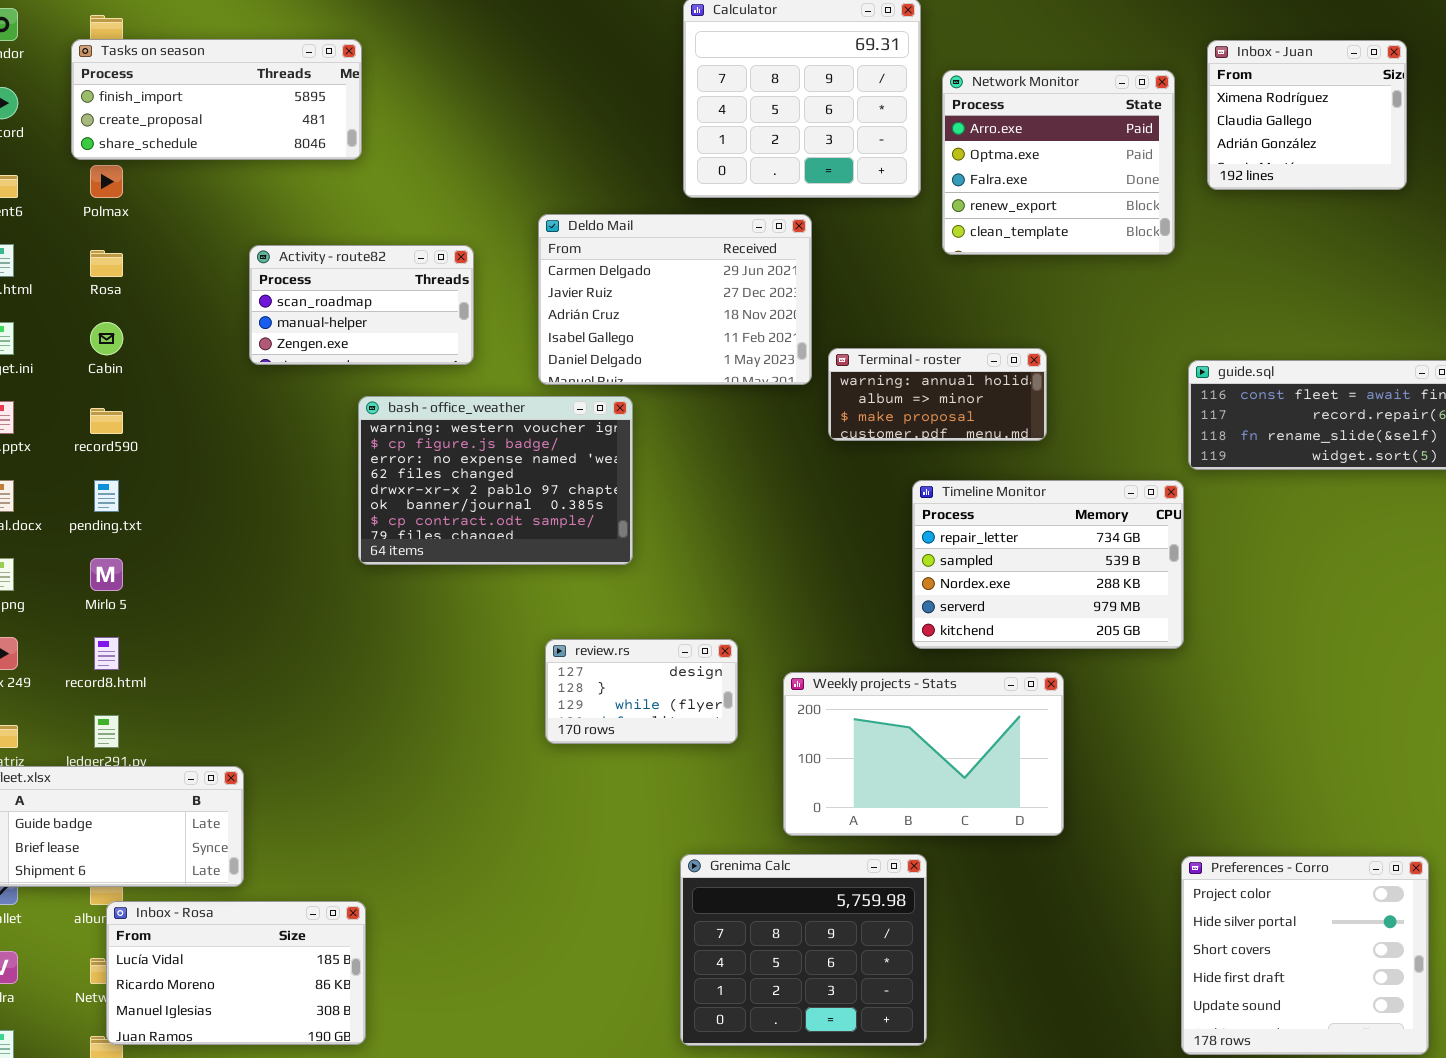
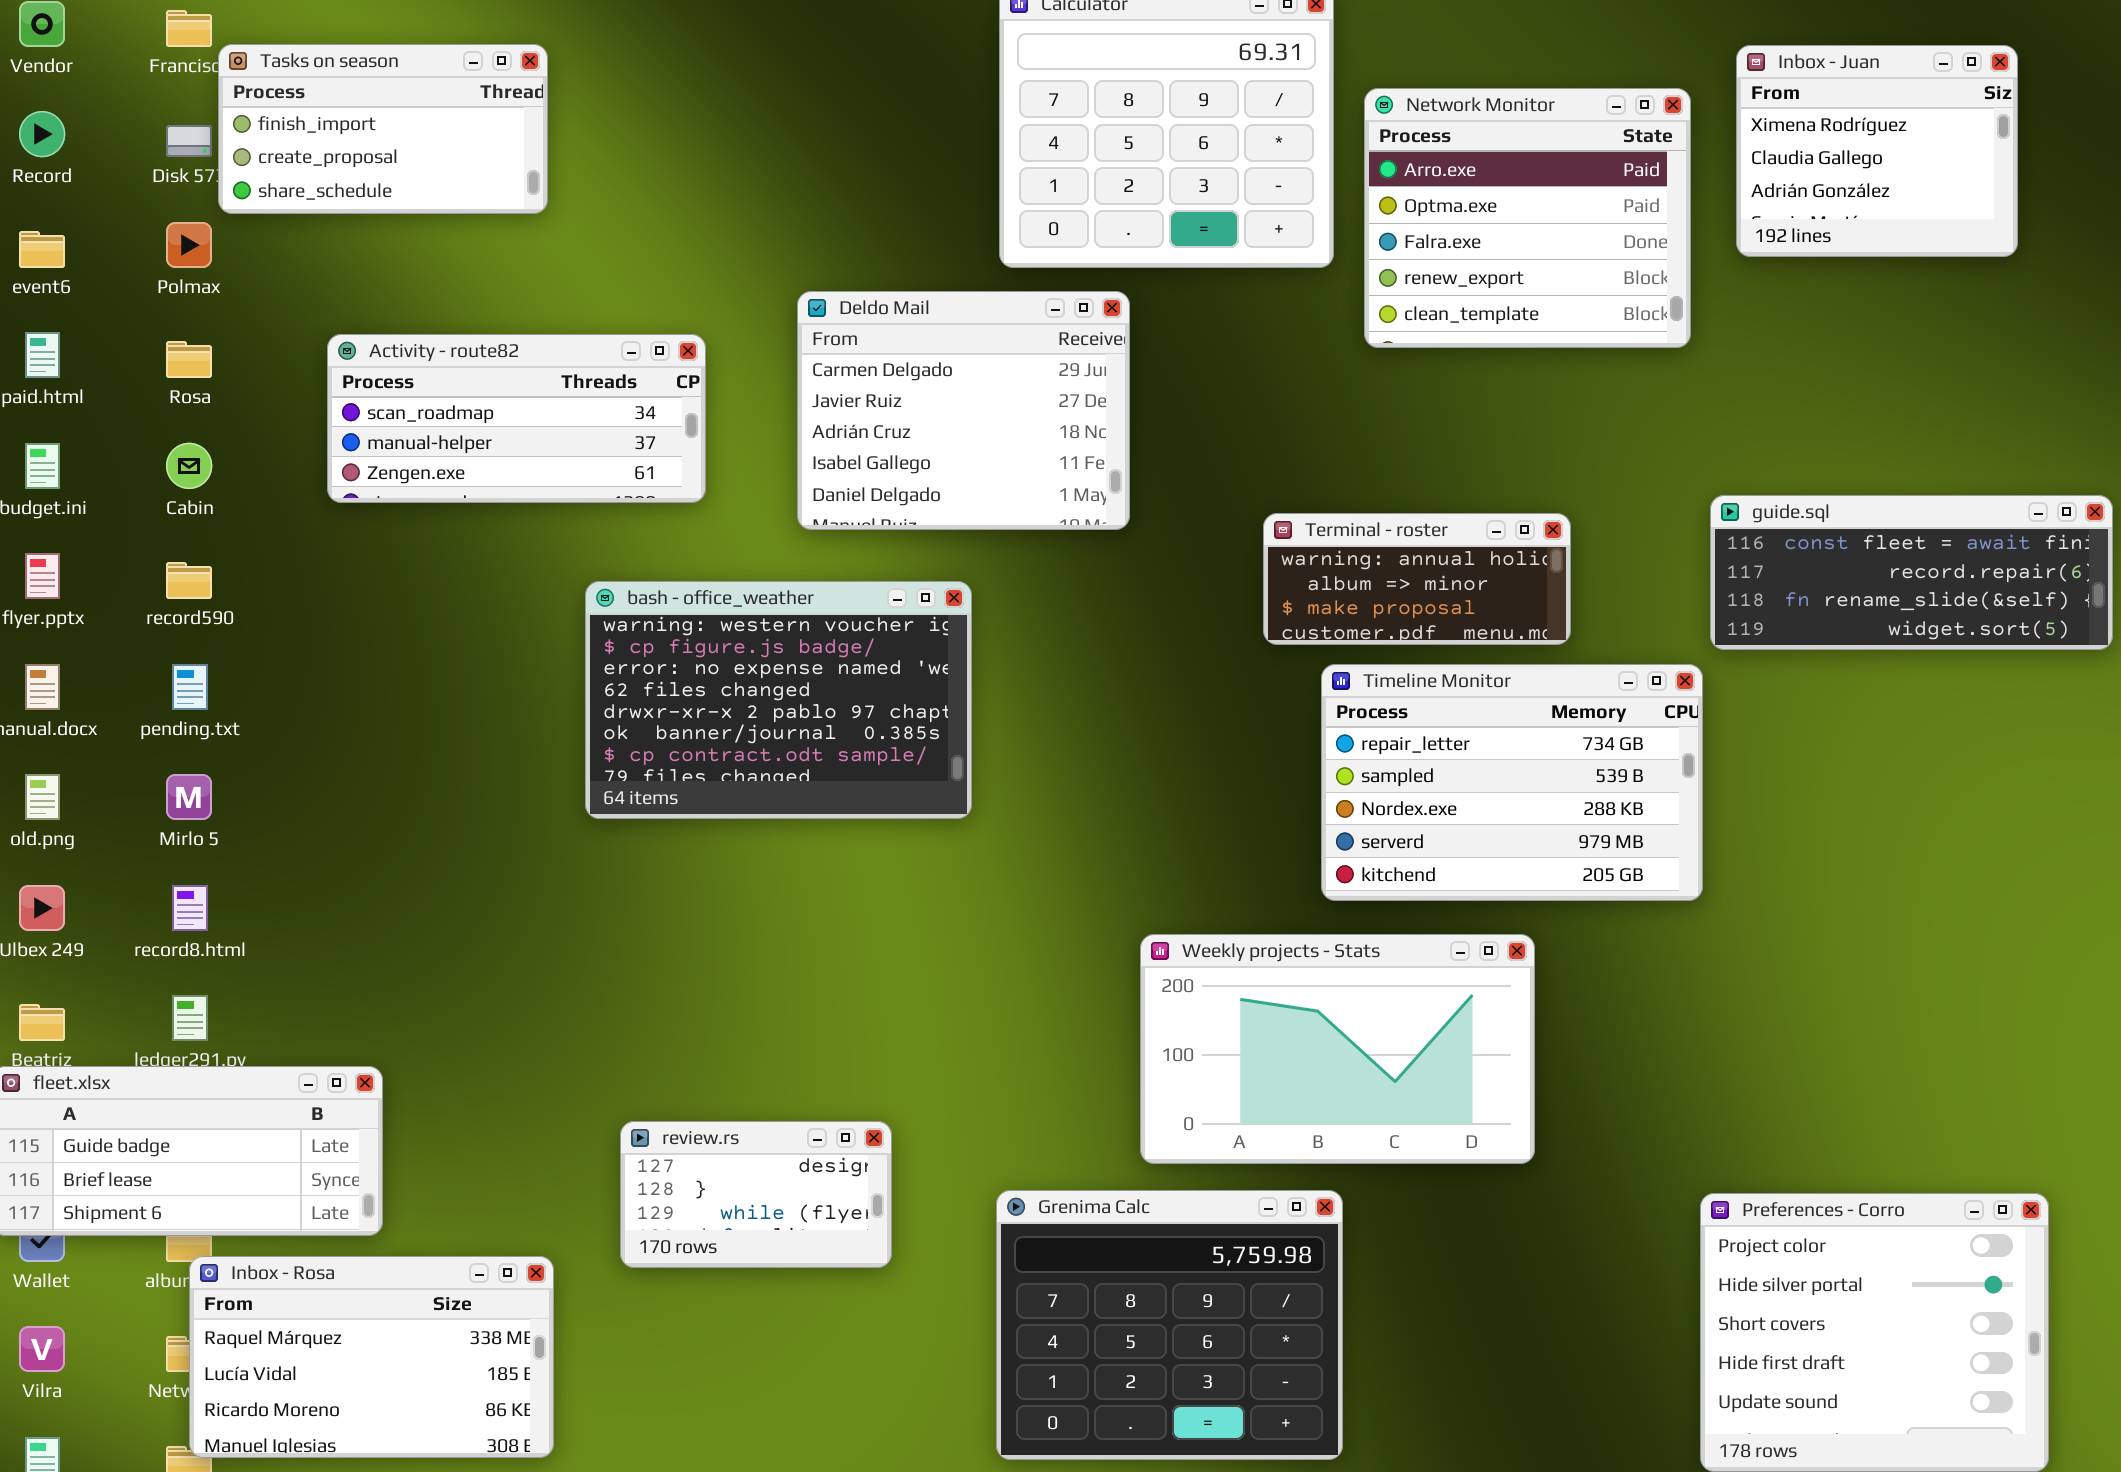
Tasks on season: [71,39,362,160] -> [218,44,548,214], resized
Deldo Mail: [538,214,812,385] -> [797,291,1130,530], resized
Activity - route82: [249,245,474,365] -> [327,334,706,503], resized
Terminal - roster: [828,348,1047,441] -> [1263,513,1571,645], moved
bash - office_weather: [358,396,633,565] -> [585,581,972,819], moved
review.rs: [545,639,738,744] -> [620,1121,892,1268], moved
Inbox - Rosa: [106,901,366,1045] -> [189,1256,554,1458], scrolled up 1 row

